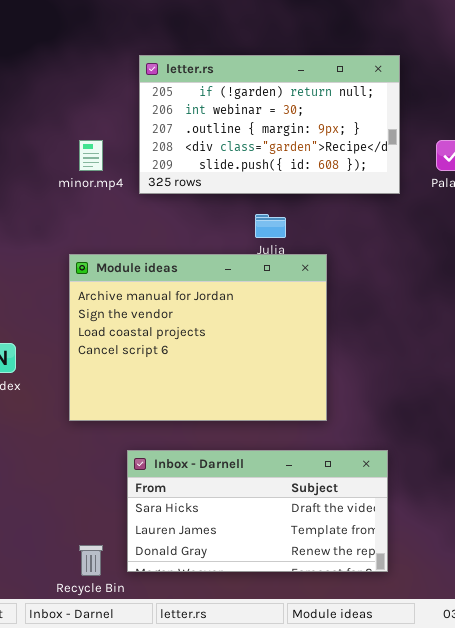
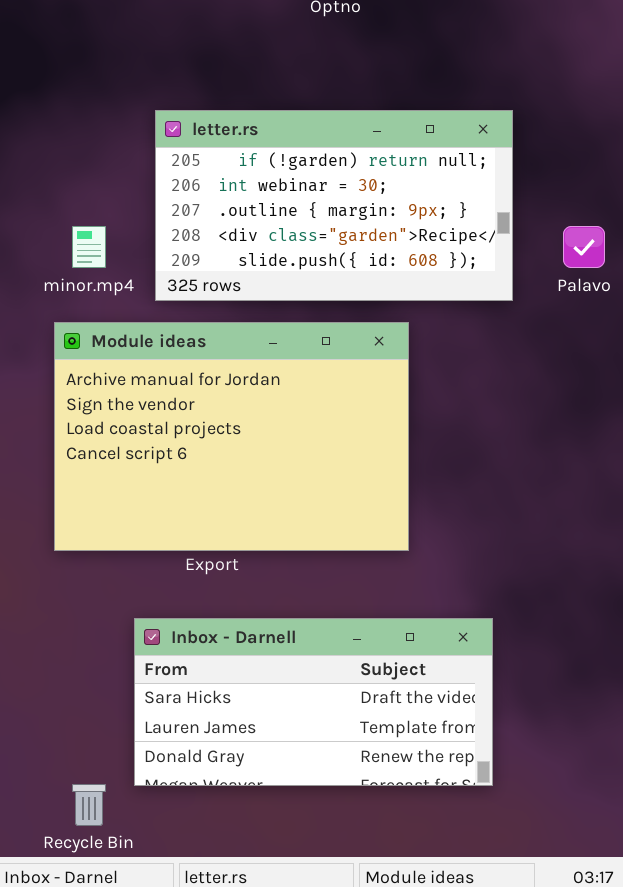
Module ideas: [69,254,327,421] -> [54,322,409,551], moved
Inbox - Darnell: [127,450,388,572] -> [134,618,493,786], moved

